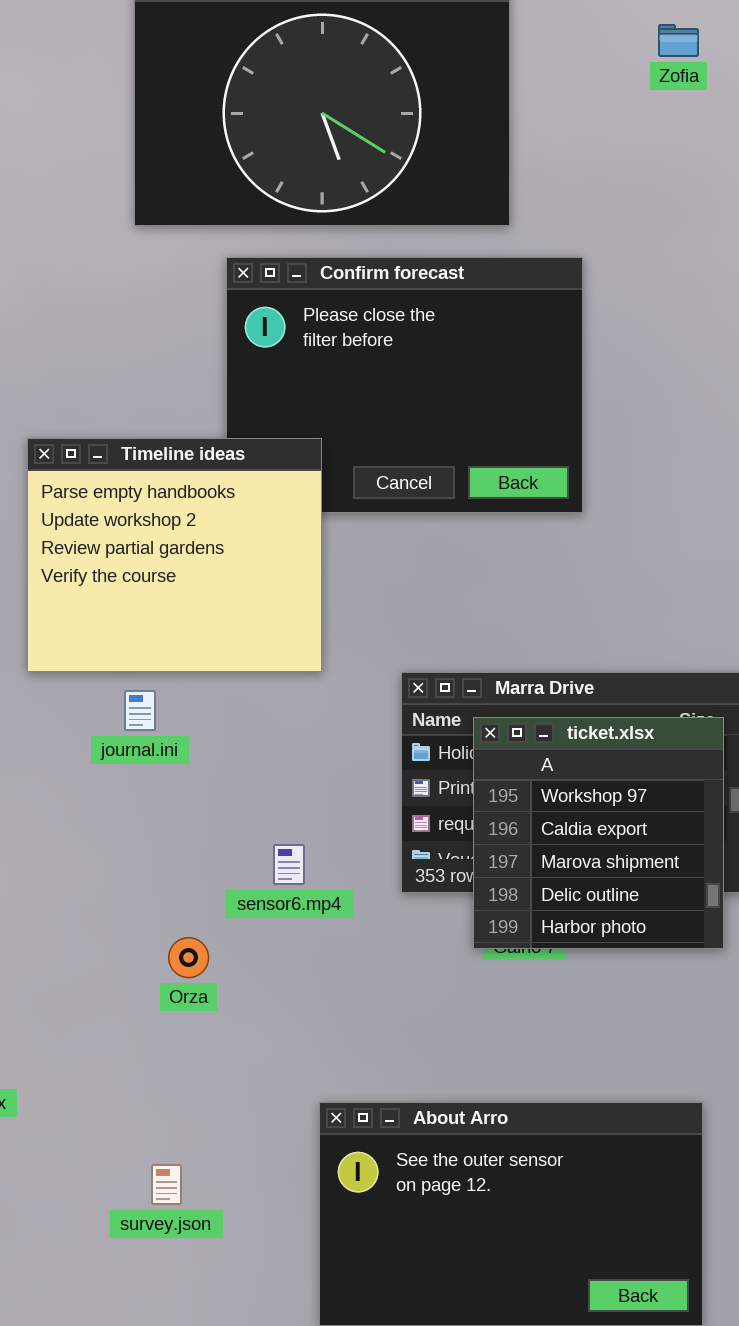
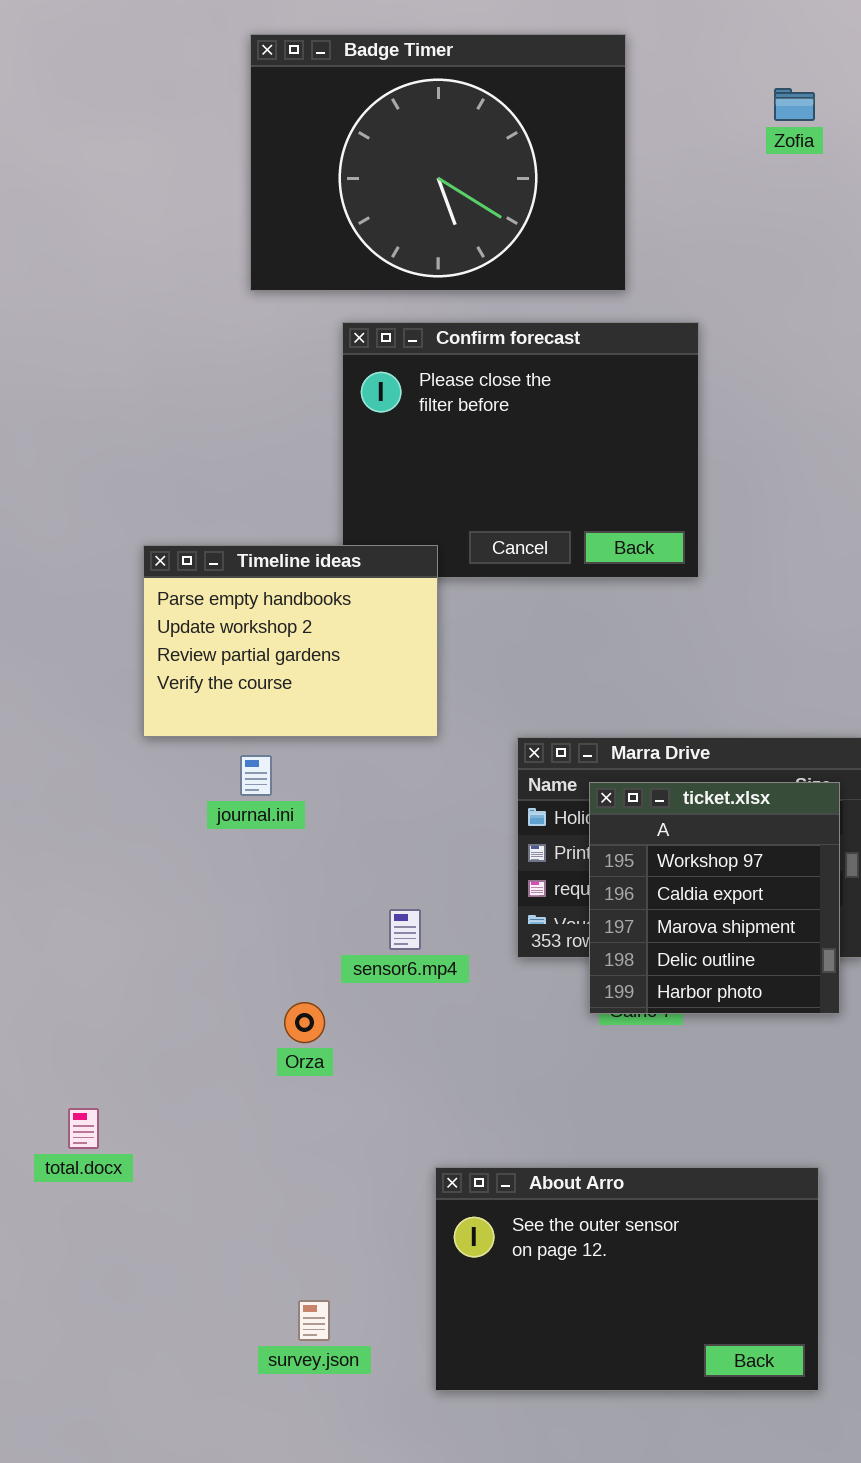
Timeline ideas: [27,438,322,672] -> [143,545,438,737], resized
survey.json: [151,1164,182,1205] -> [298,1300,330,1341], moved

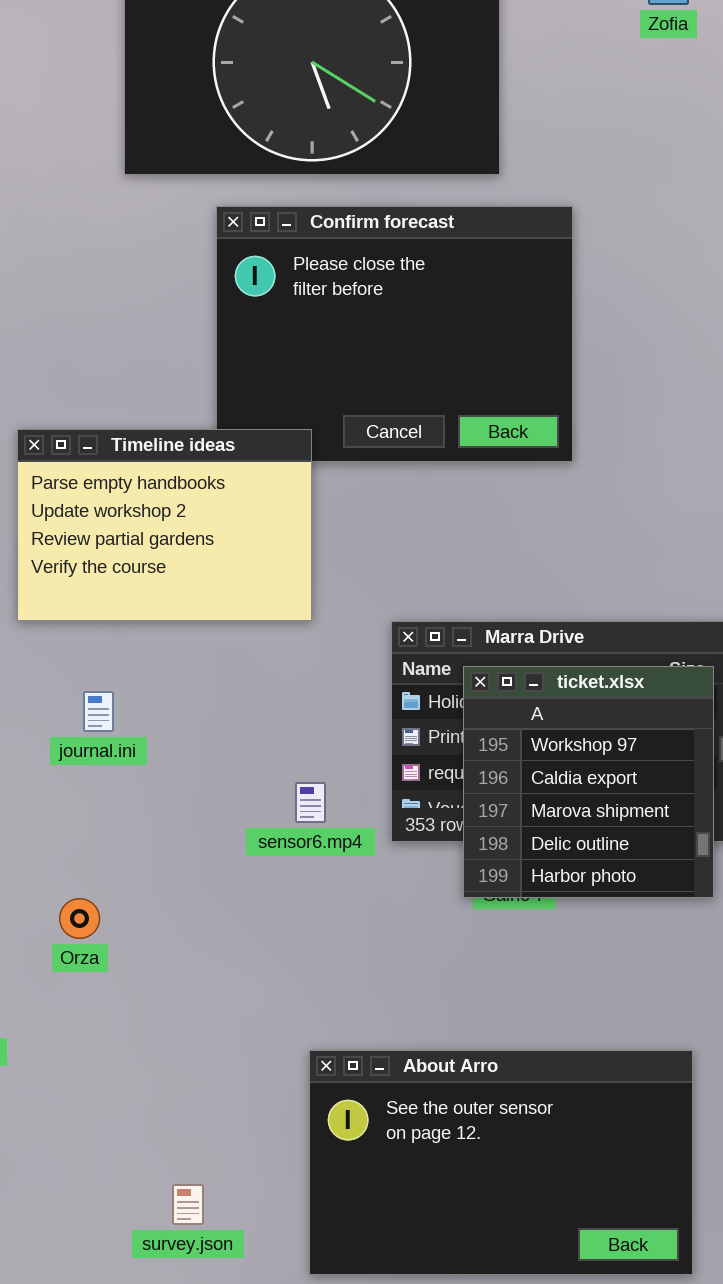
journal.ini: [240,755,272,796] -> [83,691,114,732], moved
sensor6.mp4: [389,909,421,950] -> [295,782,326,823], moved
Orza: [284,1002,325,1043] -> [59,898,100,939], moved

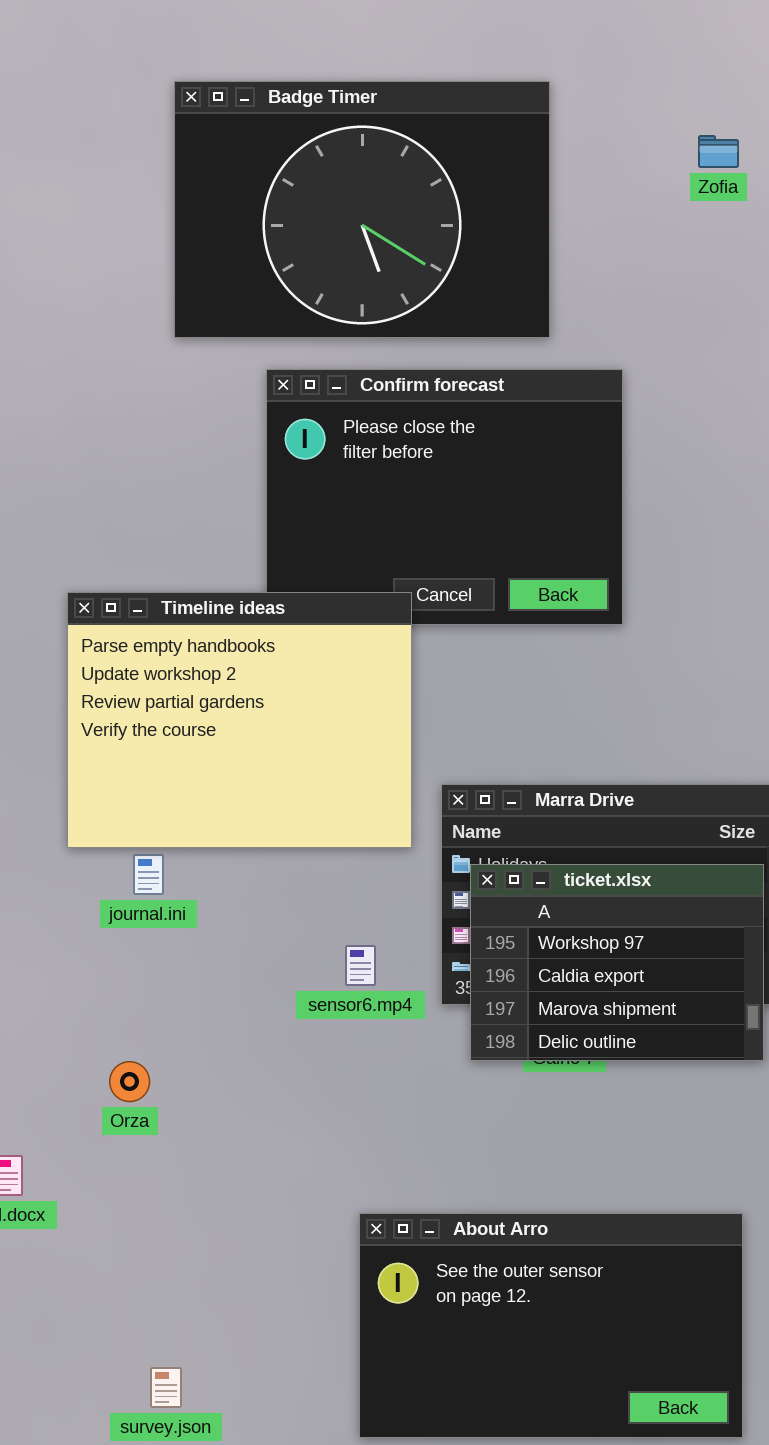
Timeline ideas: [17,429,312,621] -> [67,592,412,848], resized
ticket.xlsx: [463,666,714,898] -> [470,864,764,1061], resized
survey.json: [172,1184,204,1225] -> [150,1367,182,1408], moved

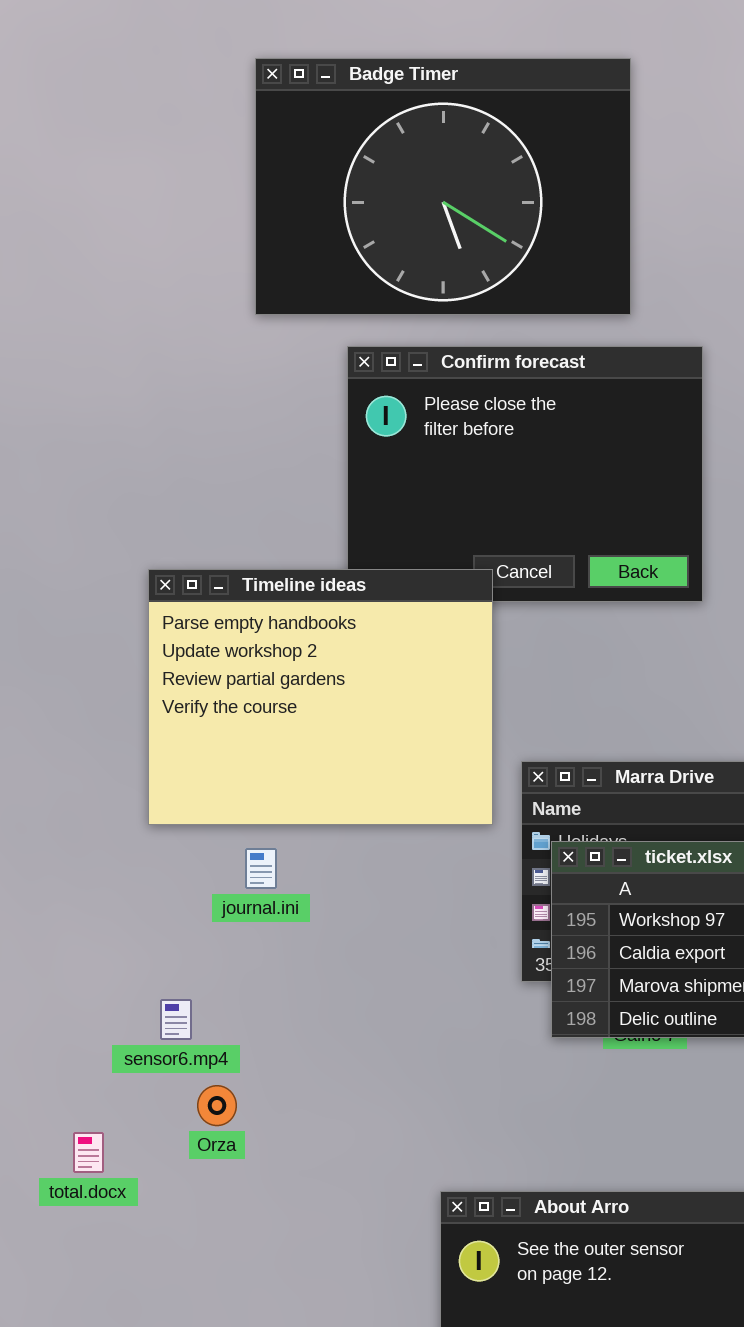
journal.ini: [133,854,164,895] -> [245,848,277,889], moved
sensor6.mp4: [345,945,376,986] -> [160,999,192,1040], moved
Orza: [109,1061,150,1102] -> [197,1085,237,1126], moved

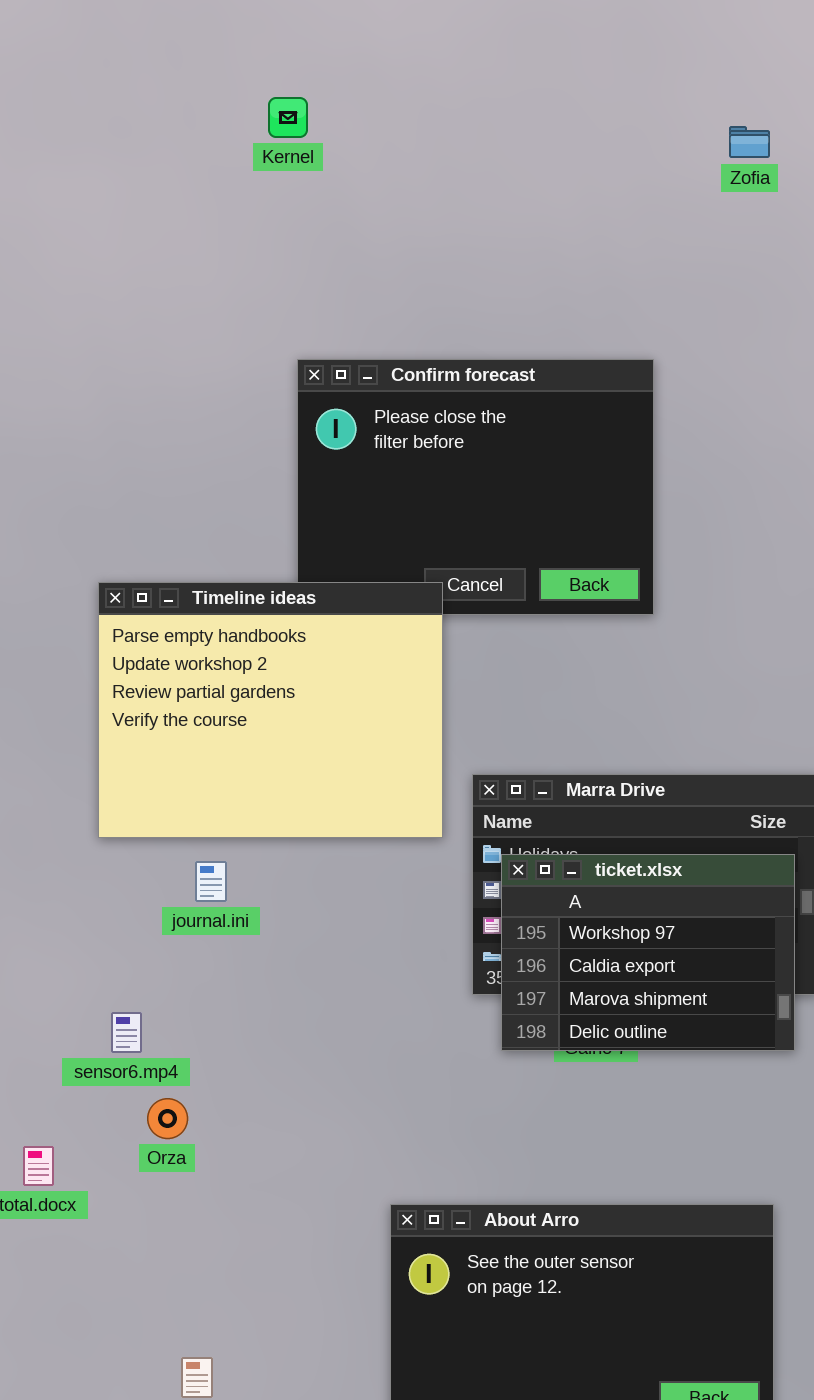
Badge Timer: [255,58,631,315] -> none, closed

